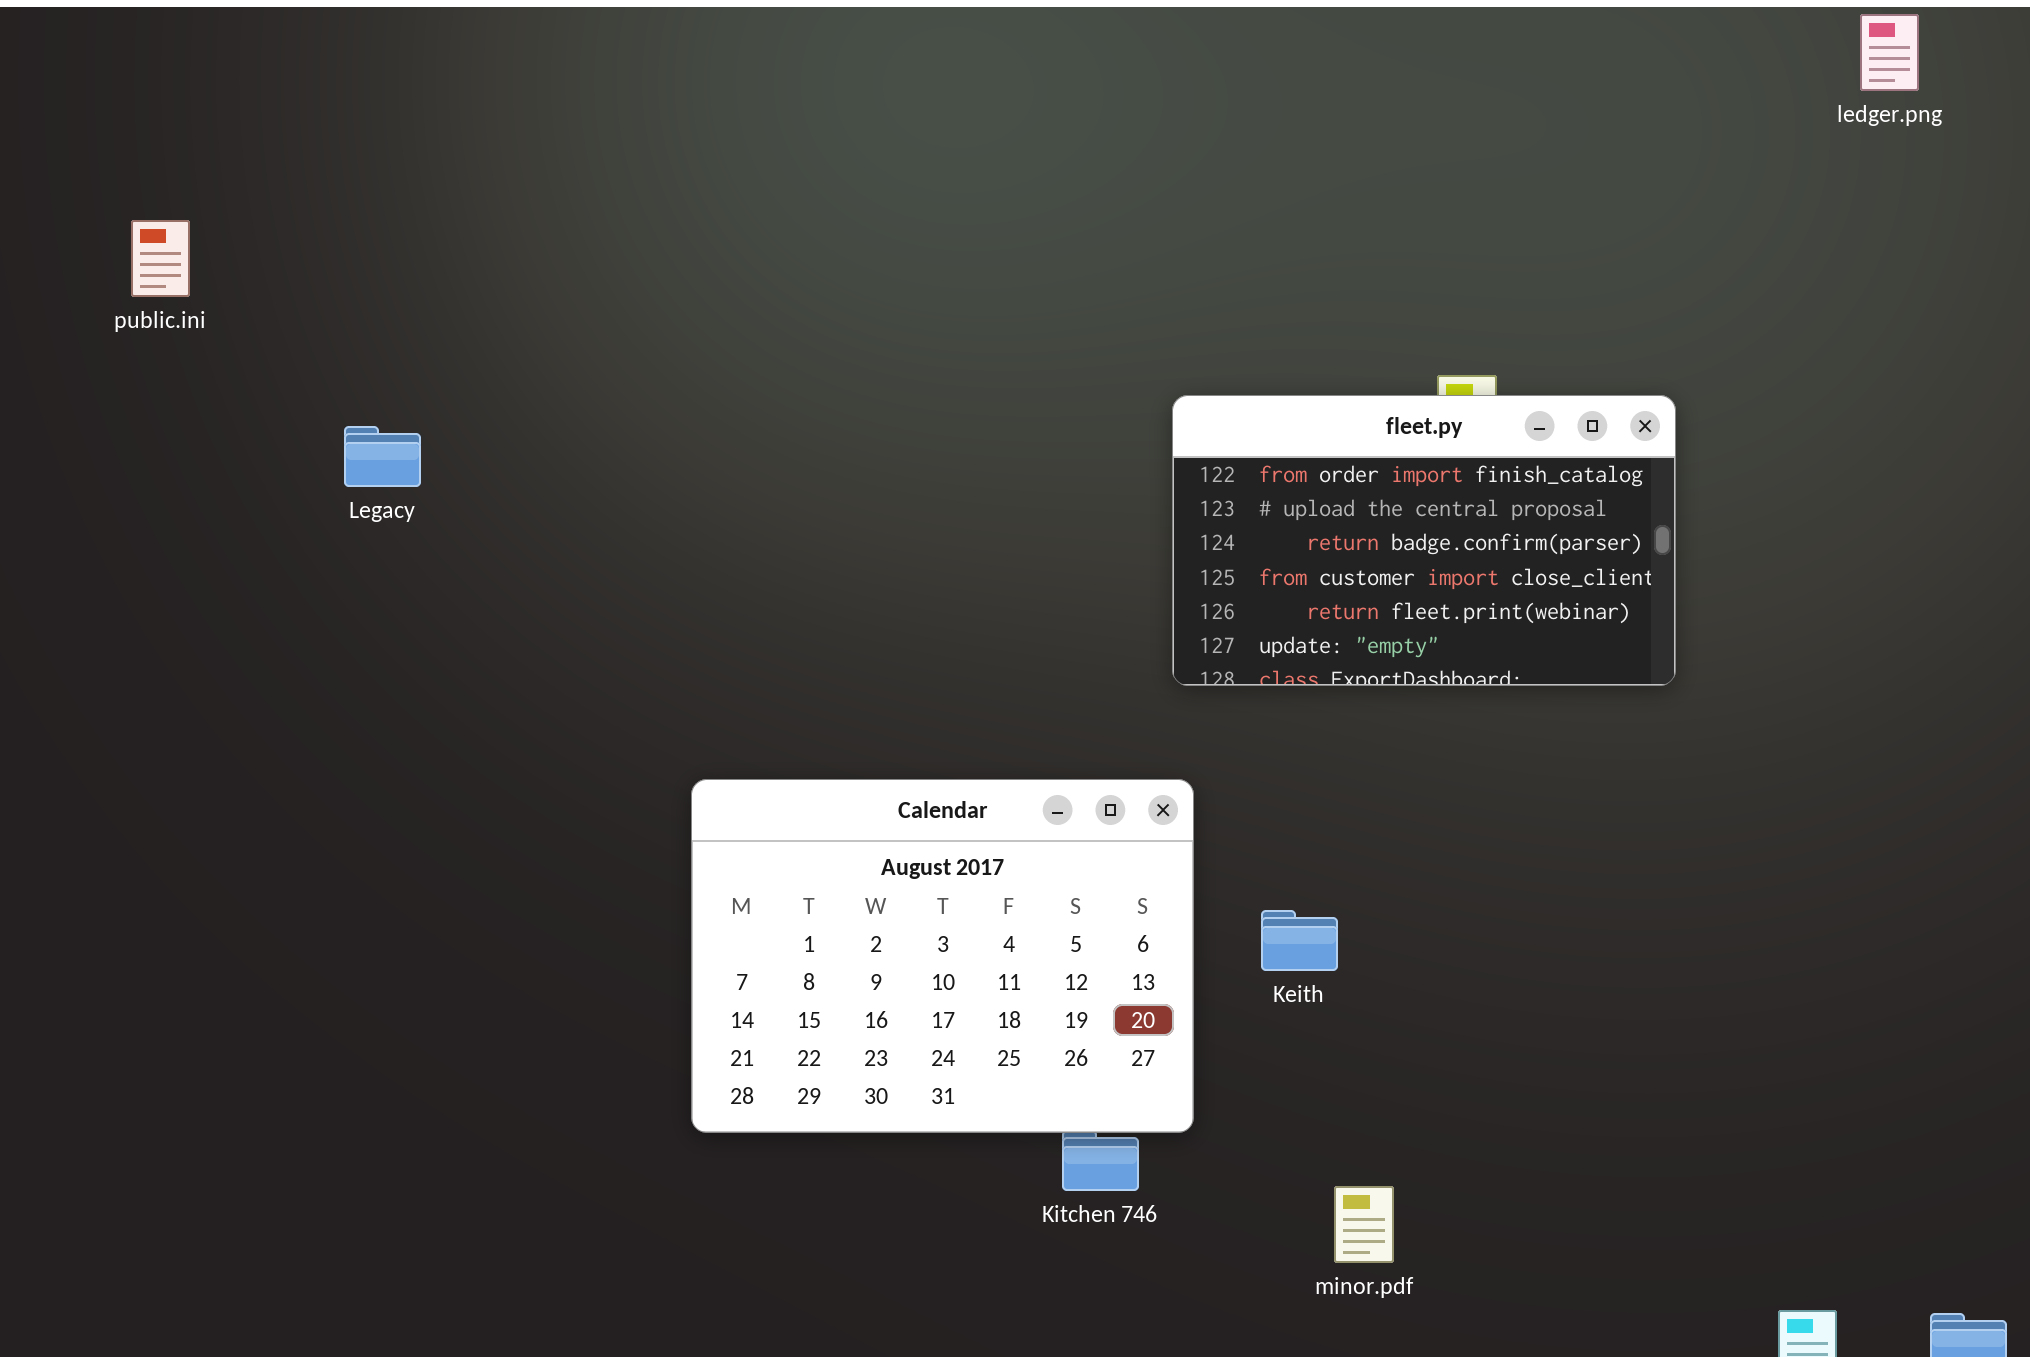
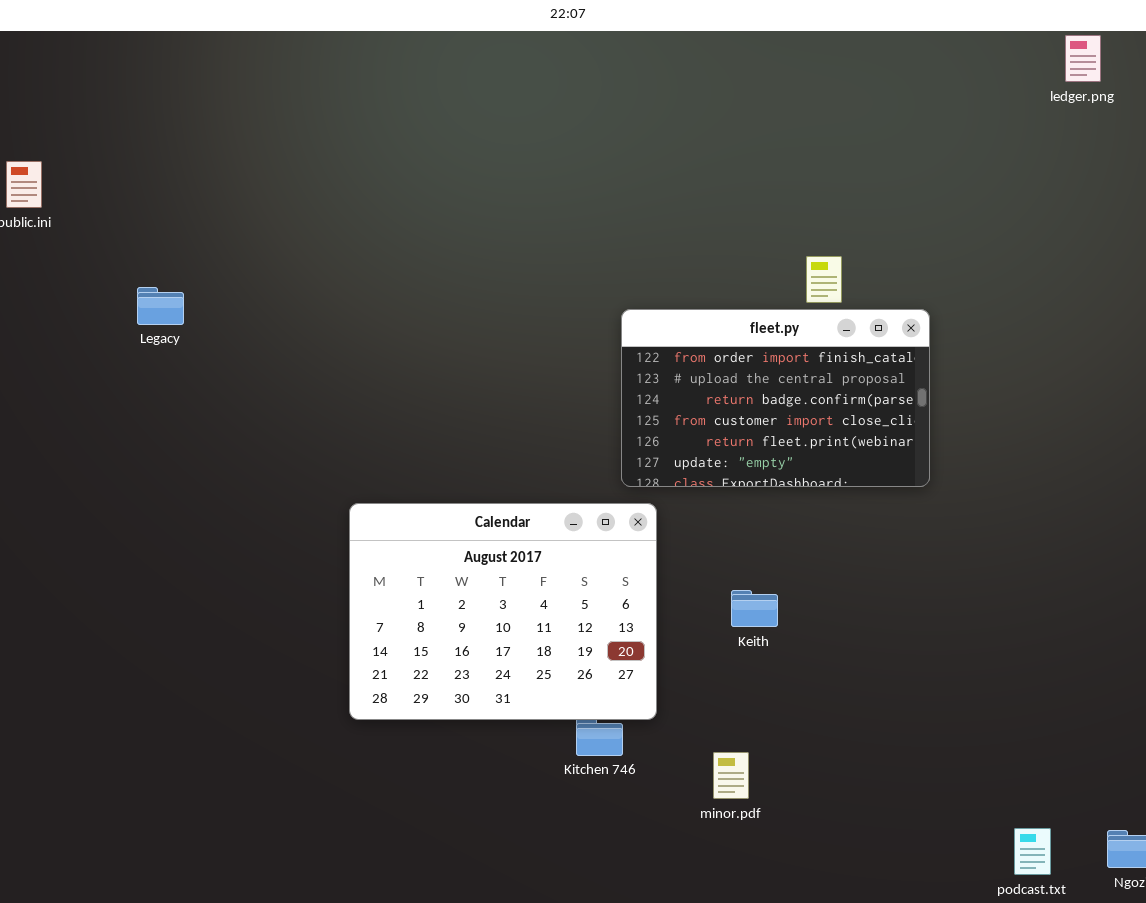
fleet.py: [1172,395,1676,686] -> [621,309,930,487], moved
Keith: [1261,910,1338,971] -> [731,590,778,627], moved
minor.pdf: [1334,1186,1394,1263] -> [713,752,749,799], moved

